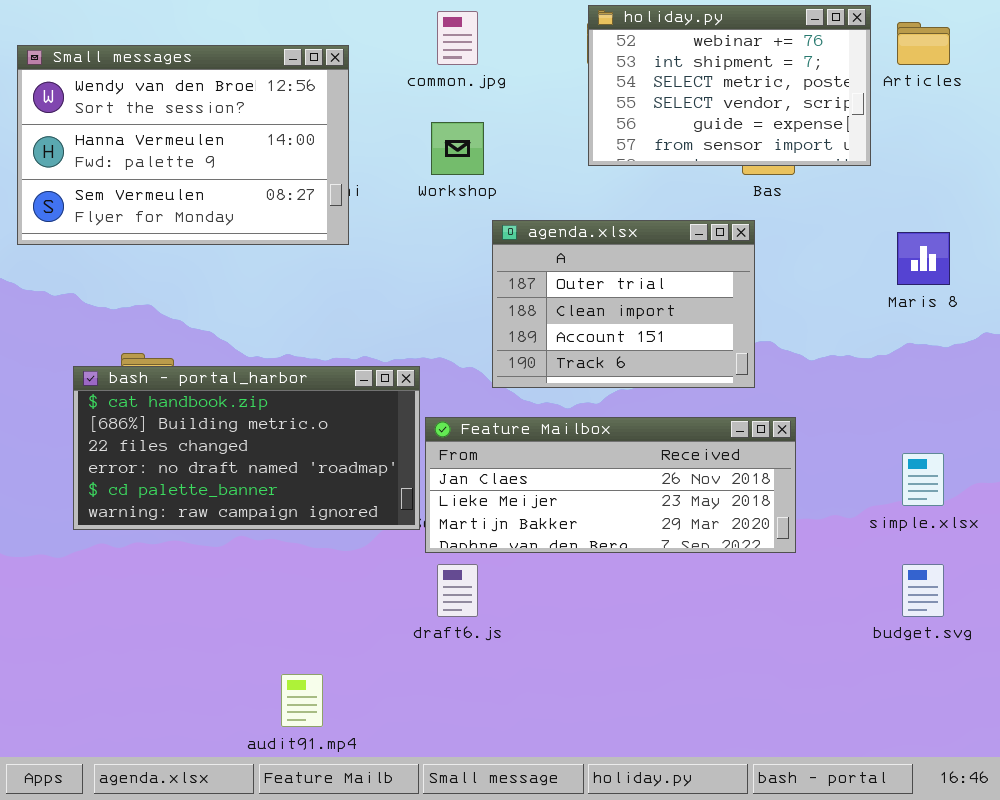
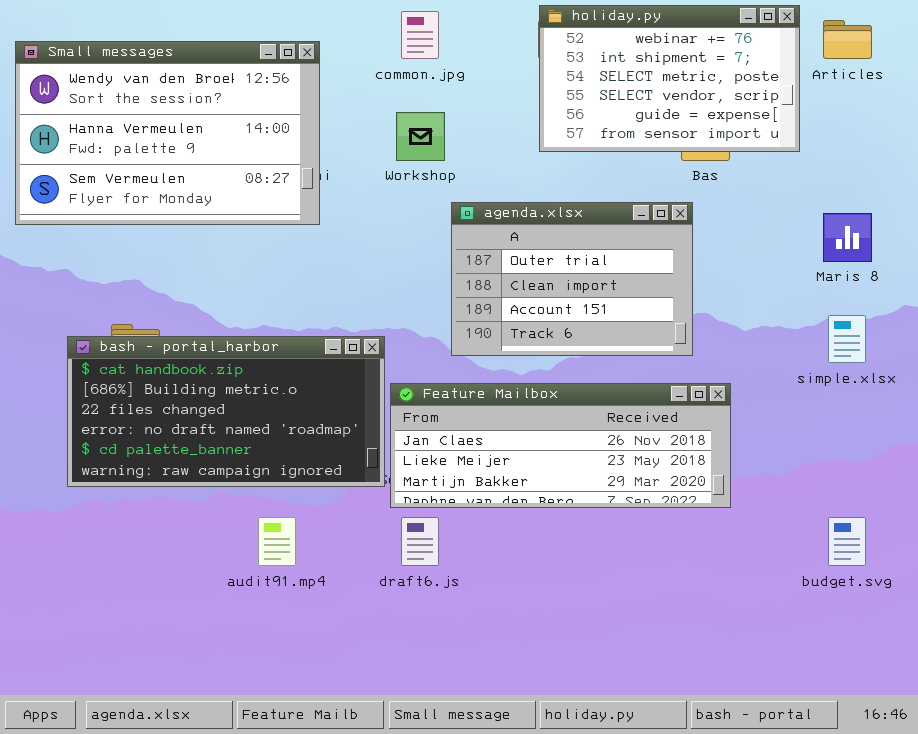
simple.xlsx: [902,453,944,506] -> [828,315,866,363], moved
audit91.mp4: [281,674,323,727] -> [258,517,296,566], moved

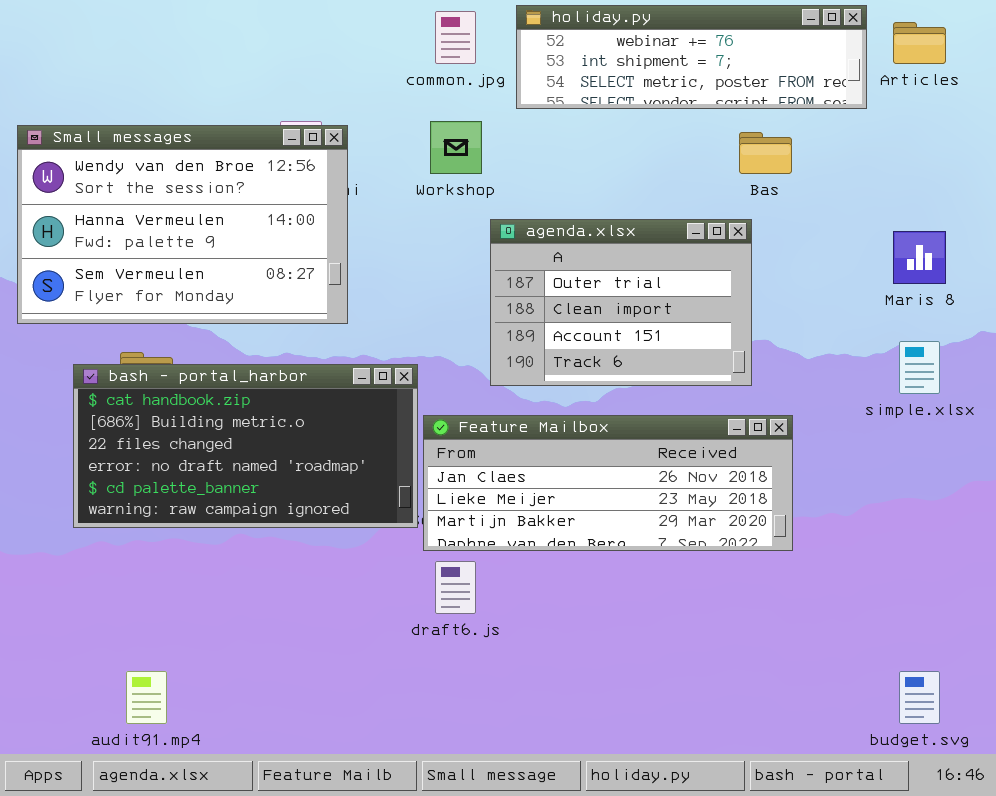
holiday.py: [539,5,800,152] -> [516,5,867,109], resized
Small messages: [15,41,320,225] -> [17,125,348,324], moved
audit91.mp4: [258,517,296,566] -> [126,671,167,724], moved
budget.svg: [828,517,866,566] -> [899,671,940,724], moved

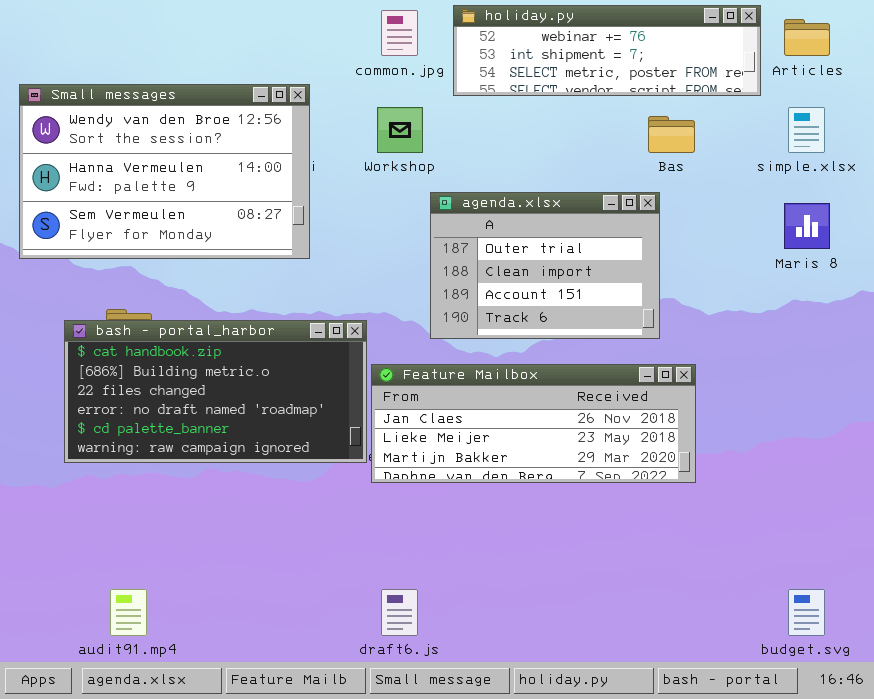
Small messages: [17,125,348,324] -> [19,84,310,259], moved
simple.xlsx: [899,341,940,394] -> [788,107,825,153], moved
draft6.js: [435,561,476,614] -> [381,589,418,636], moved

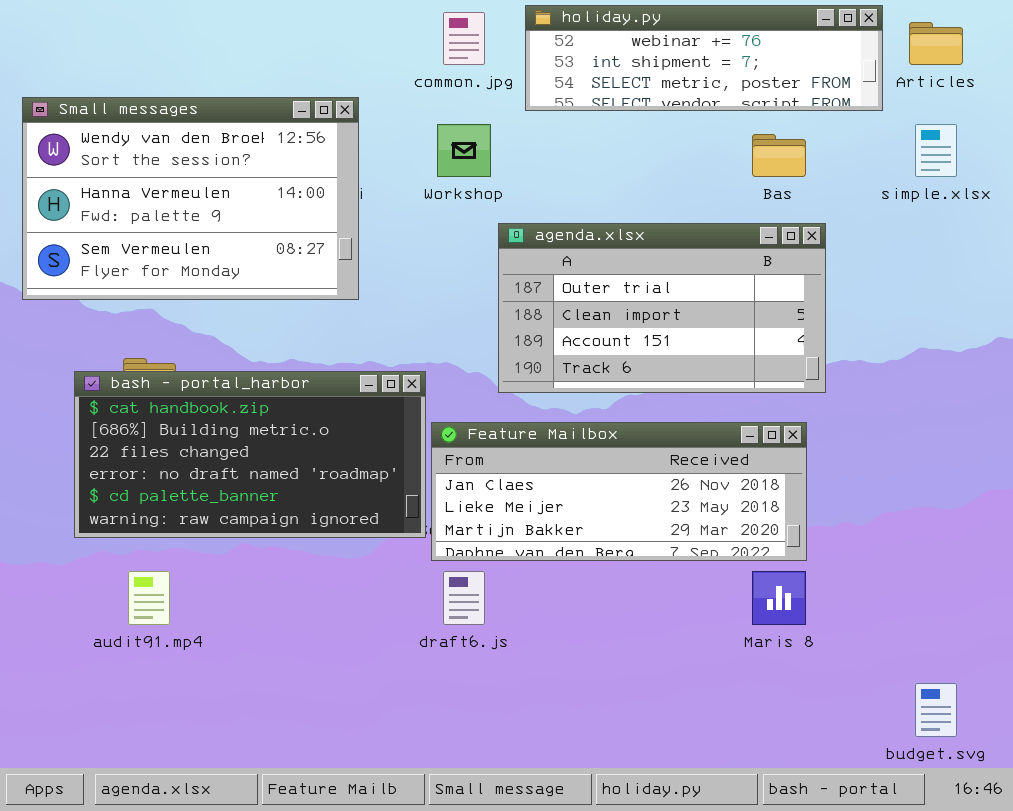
agenda.xlsx: [430,192,660,339] -> [498,223,826,393], resized
Maris 8: [784,203,830,249] -> [752,571,806,625], moved
audit91.mp4: [110,589,147,636] -> [128,571,170,625], moved
draft6.js: [381,589,418,636] -> [443,571,485,625], moved

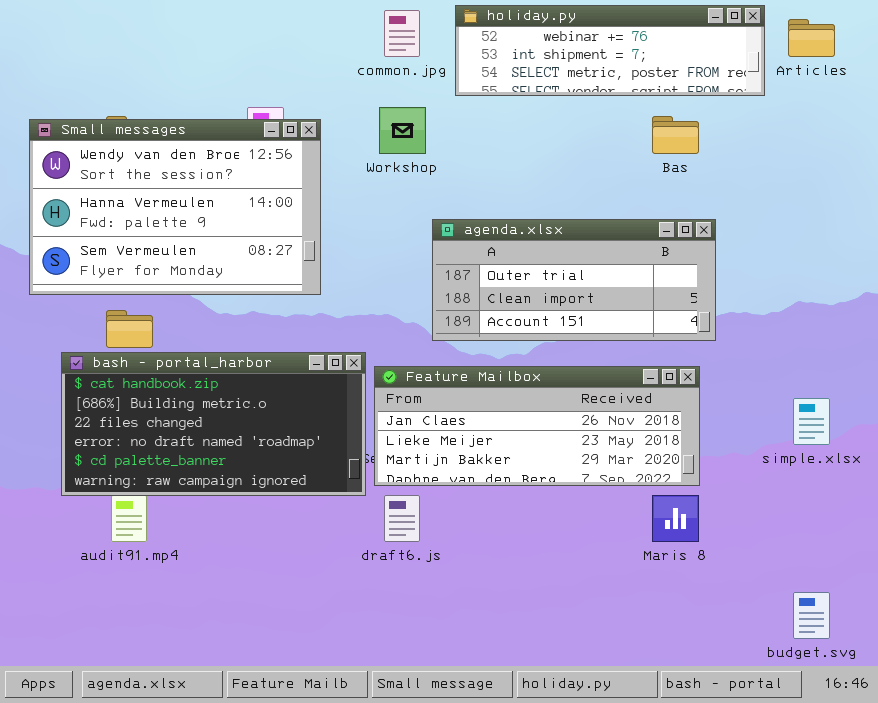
Small messages: [22,97,359,300] -> [29,119,321,295], moved
simple.xlsx: [915,124,957,177] -> [793,398,830,445], moved
agenda.xlsx: [498,223,826,393] -> [432,219,716,341], resized
bash - portal_harbor: [74,371,426,538] -> [61,352,366,496], moved

